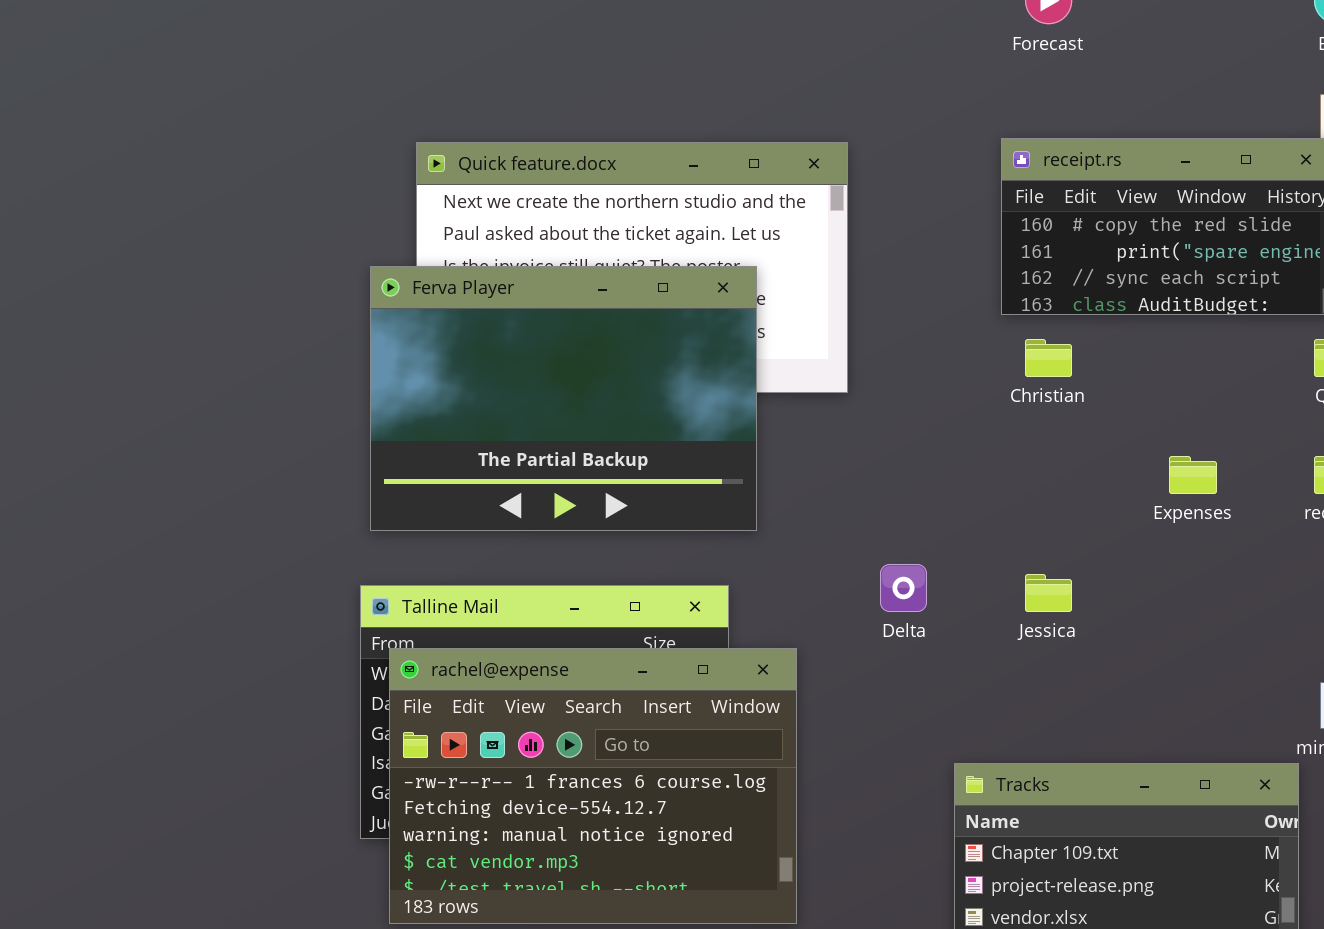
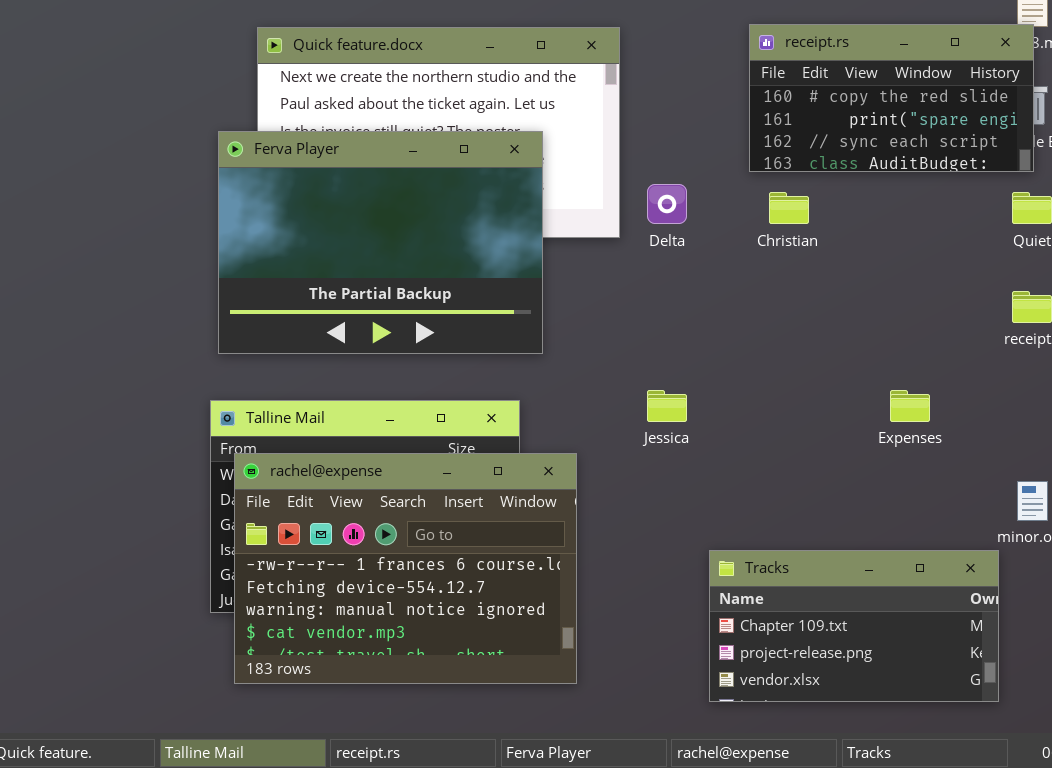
Expenses: [1169,456,1217,494] -> [890,390,930,422], moved
Delta: [880,564,927,612] -> [647,184,687,224], moved
Jessica: [1025,574,1072,612] -> [647,390,687,422], moved

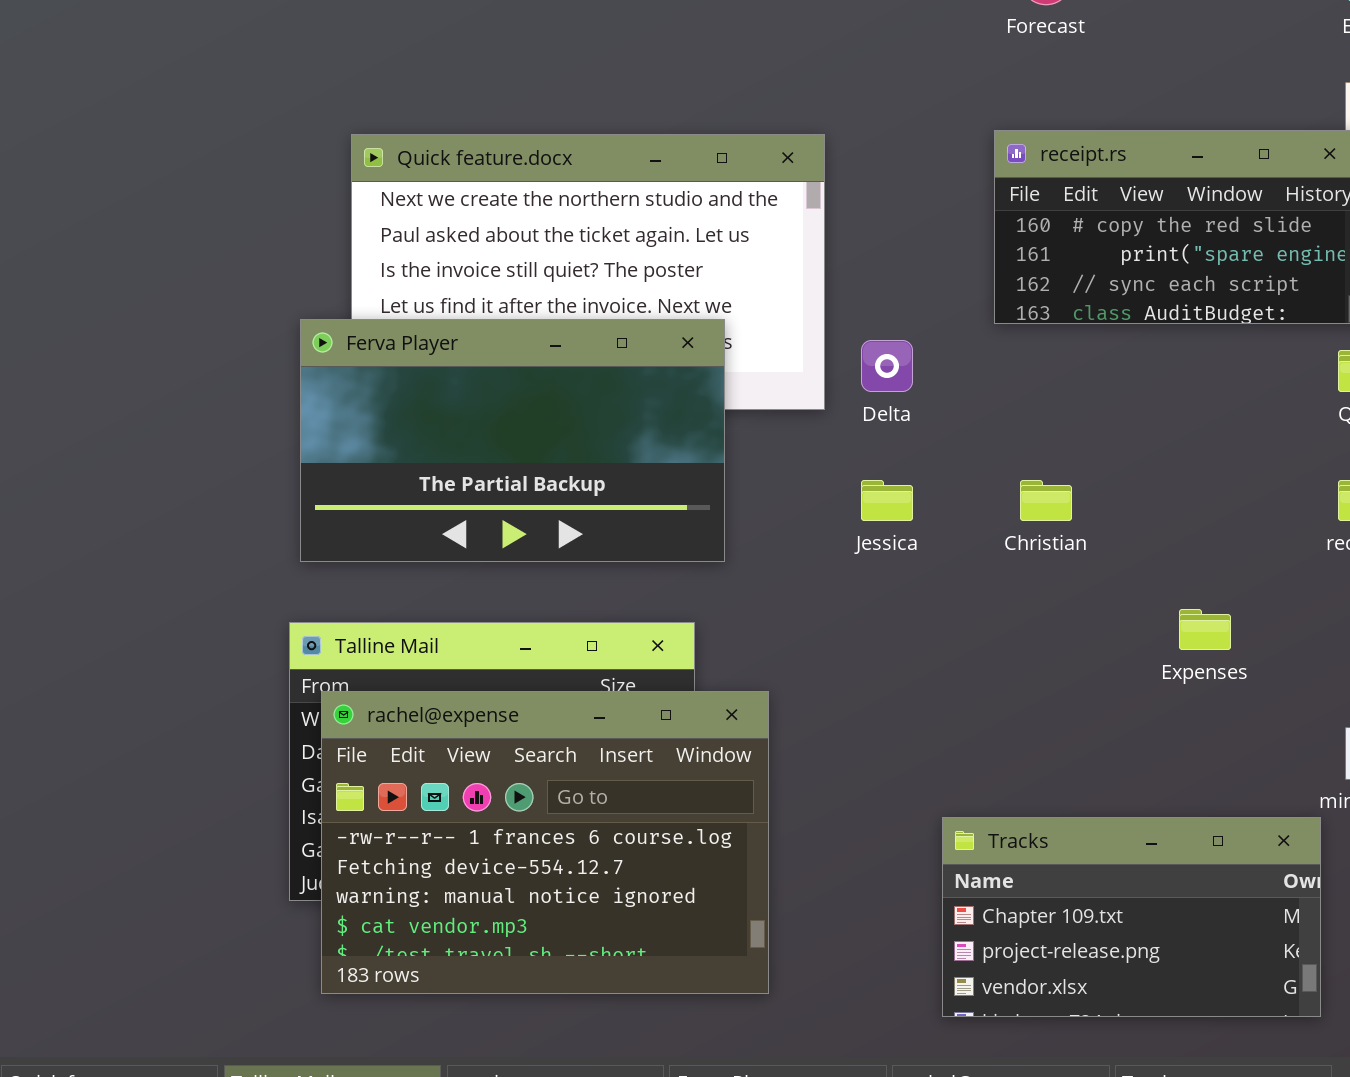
Ferva Player: [218,131,543,354] -> [300,319,725,562], resized
Christian: [769,192,809,224] -> [1020,480,1072,521], moved
Jessica: [647,390,687,422] -> [861,480,913,521], moved

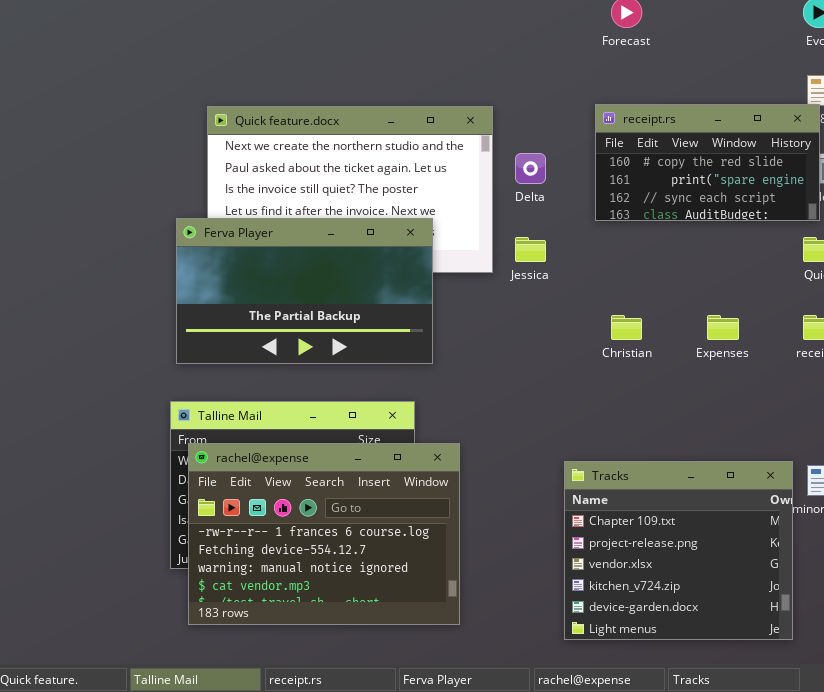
Delta: [861,340,913,392] -> [515,153,546,184], moved
Jessica: [861,480,913,521] -> [515,237,546,262], moved
Expenses: [1179,609,1231,650] -> [707,315,739,340], moved
Tracks: [942,817,1321,1017] -> [564,461,793,640], resized

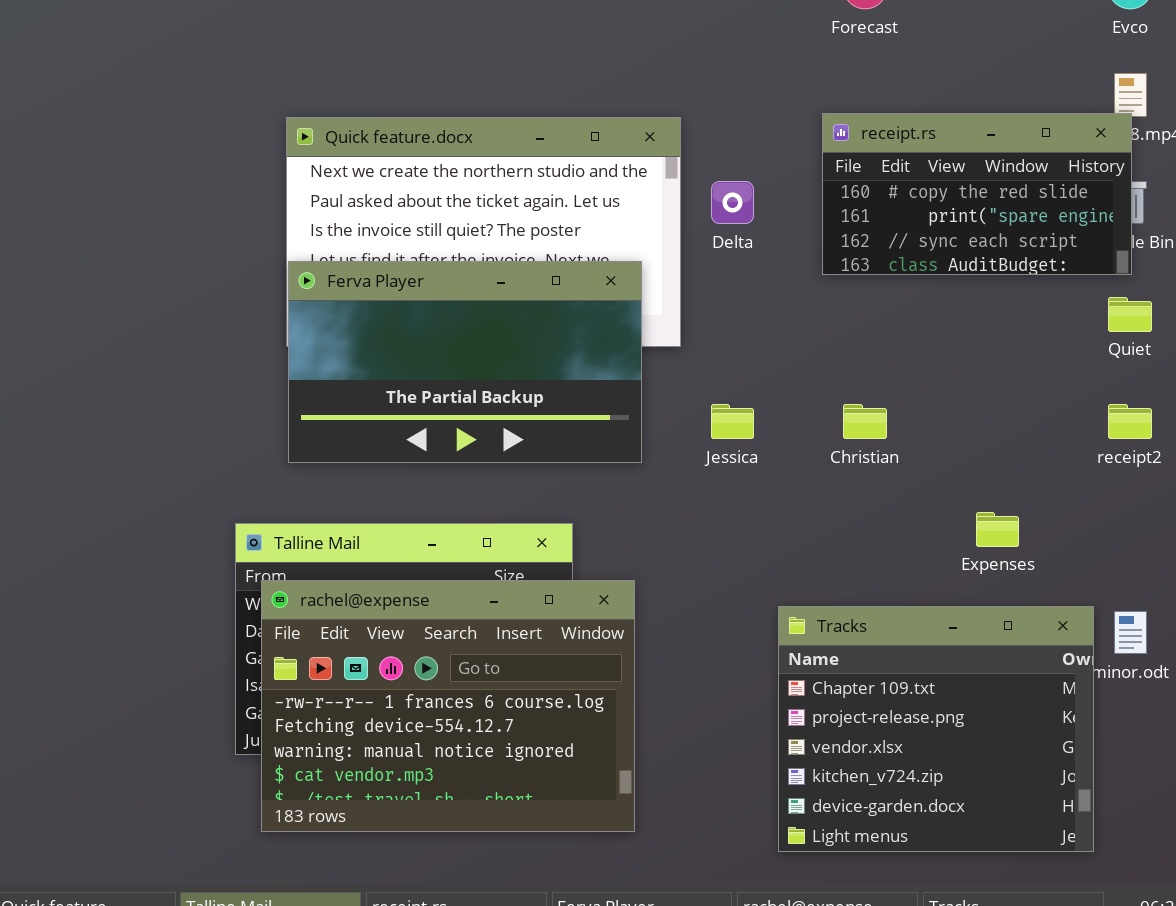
Ferva Player: [176,218,433,364] -> [288,261,642,463], moved
Jessica: [515,237,546,262] -> [711,404,754,439], moved
Expenses: [707,315,739,340] -> [976,512,1019,547], moved

